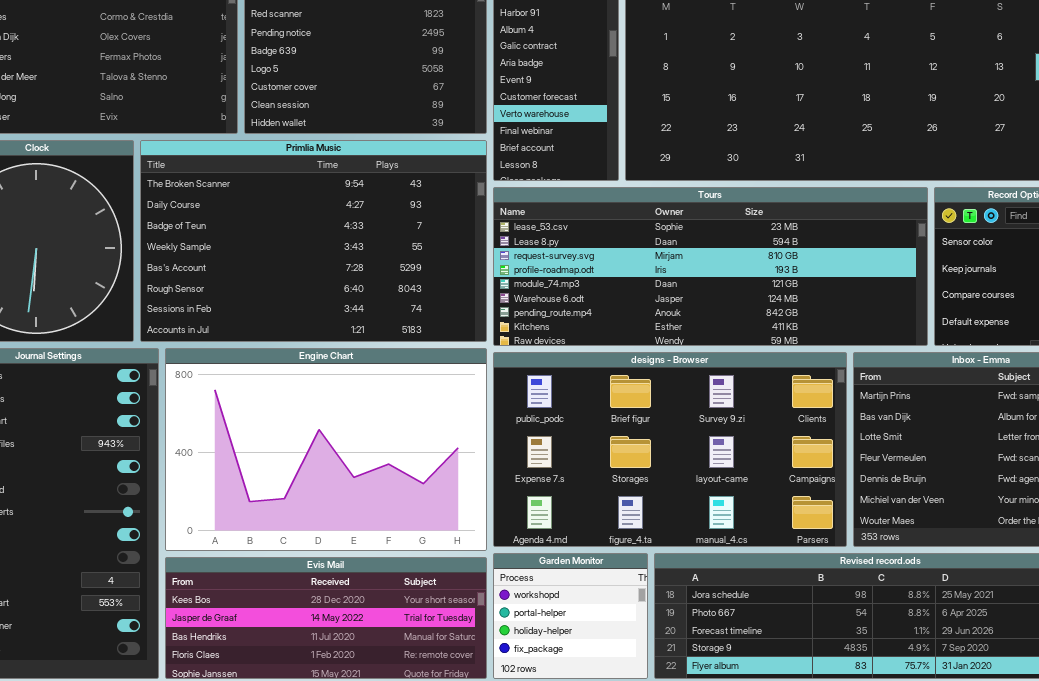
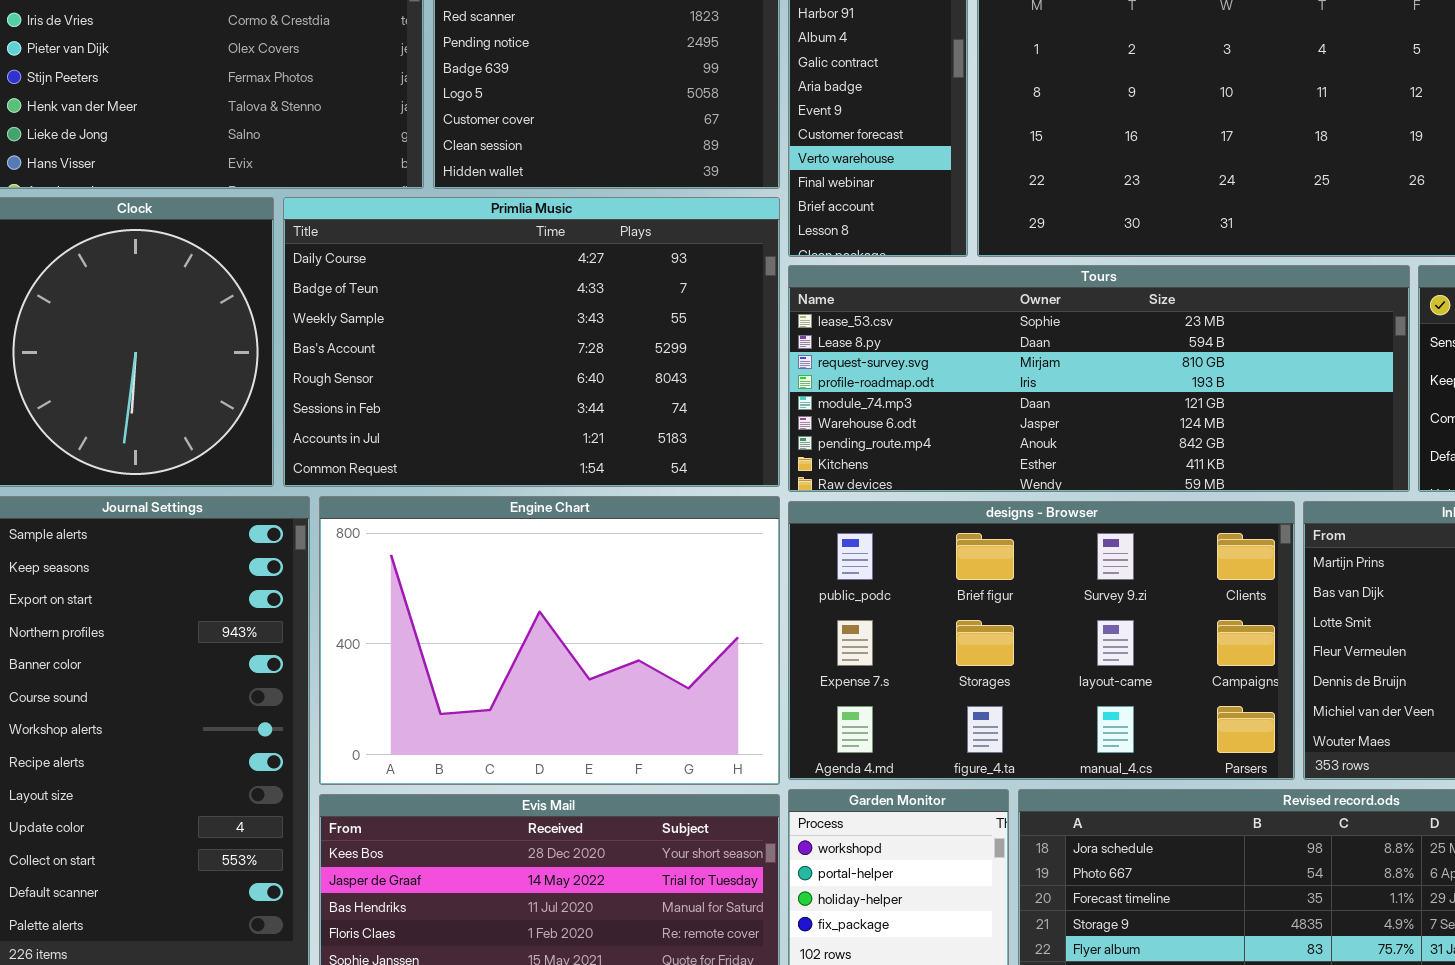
Primlia Music: [140,140,487,342] -> [283,197,780,487], scrolled down 1 row

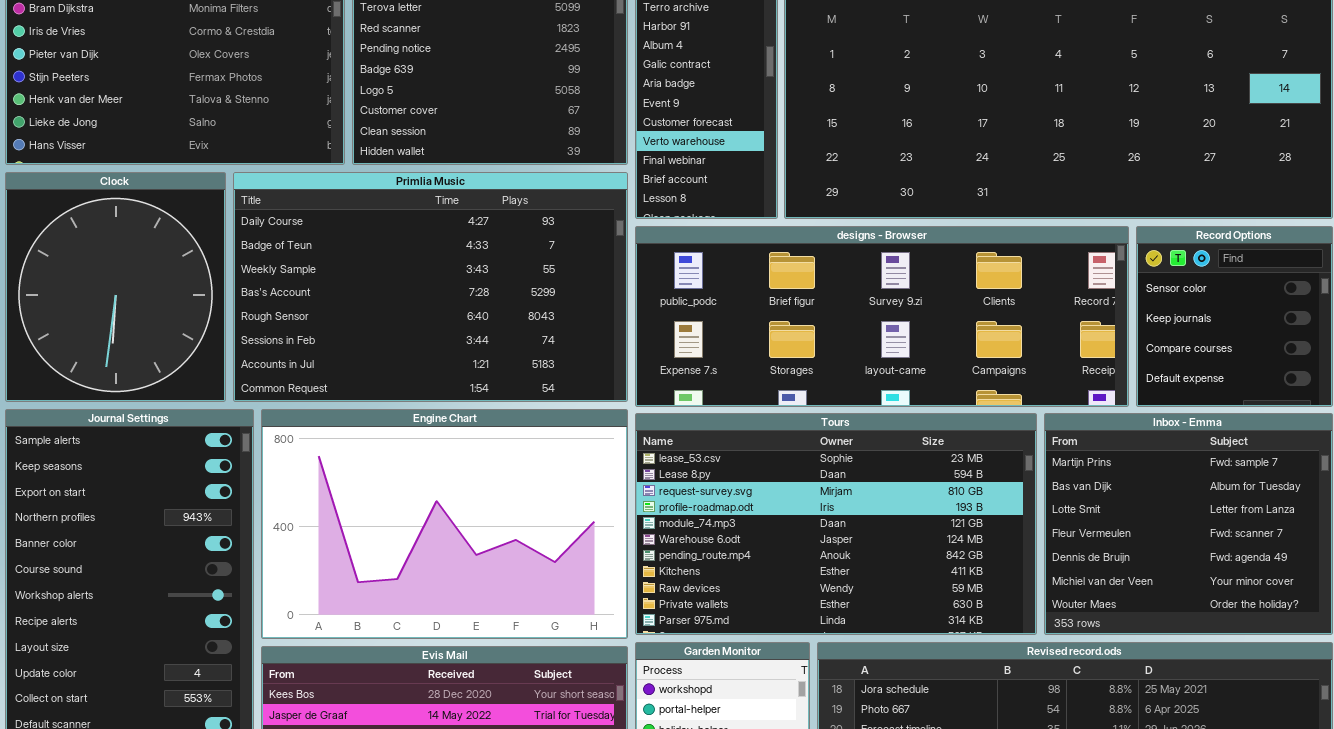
Tours: [788,265,1410,492] -> [635,413,1037,635], moved, resized
designs - Browser: [788,501,1295,780] -> [635,226,1129,407], moved, resized

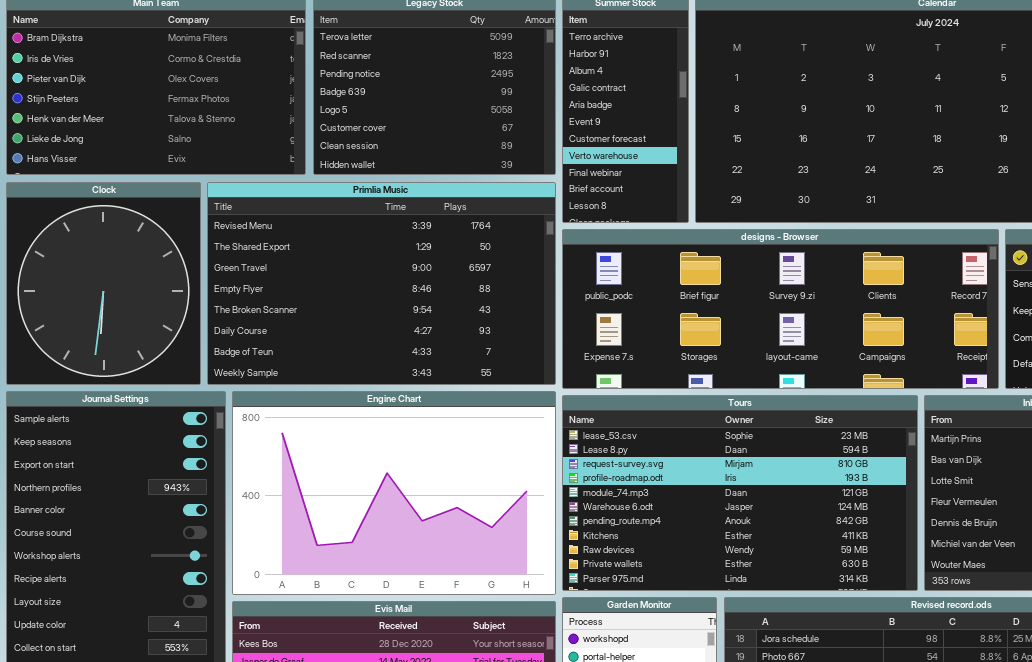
Primlia Music: [233,172,628,402] -> [207,182,556,385], scrolled up 5 rows

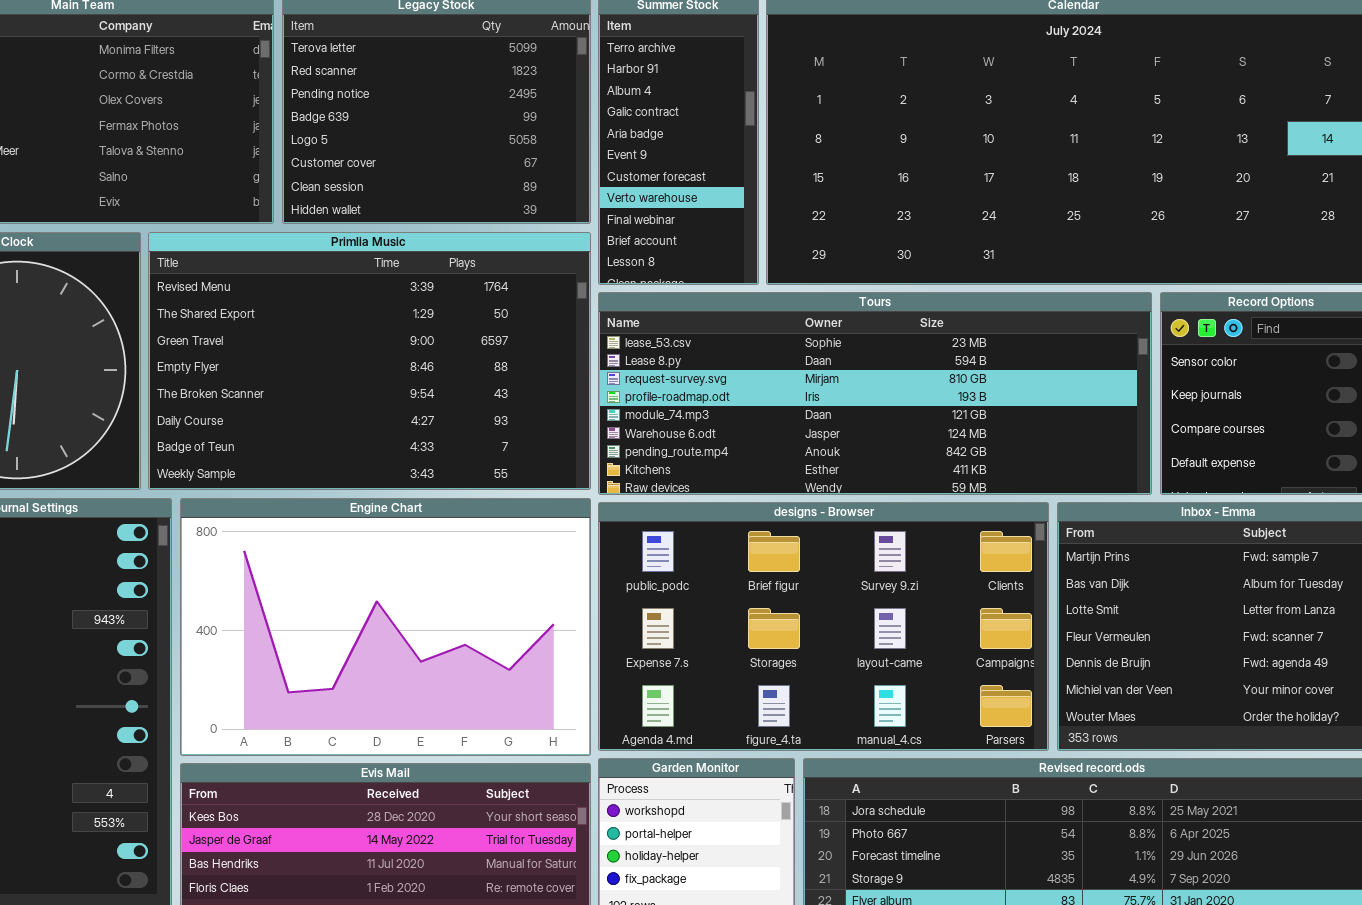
designs - Browser: [562,229,999,389] -> [598,502,1049,751], moved, resized
Tours: [562,395,918,591] -> [598,292,1152,495], moved, resized

